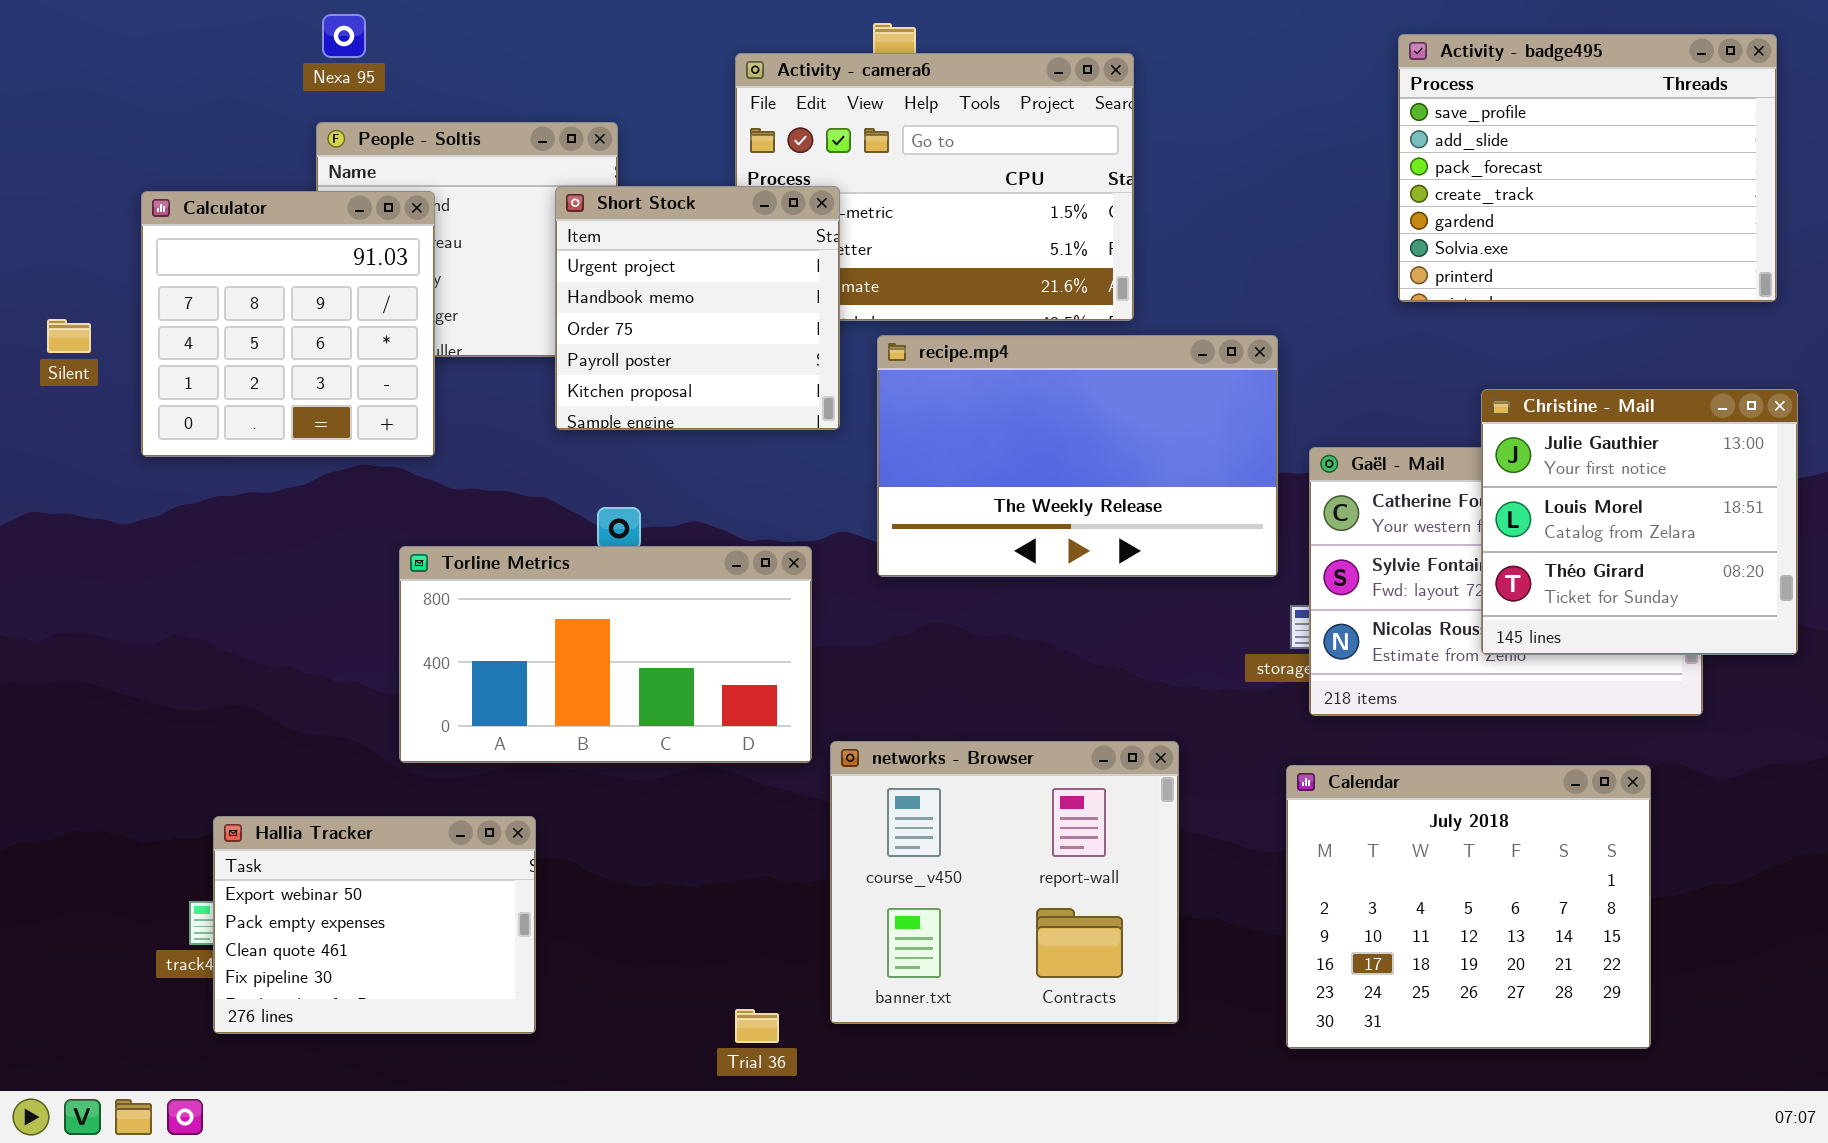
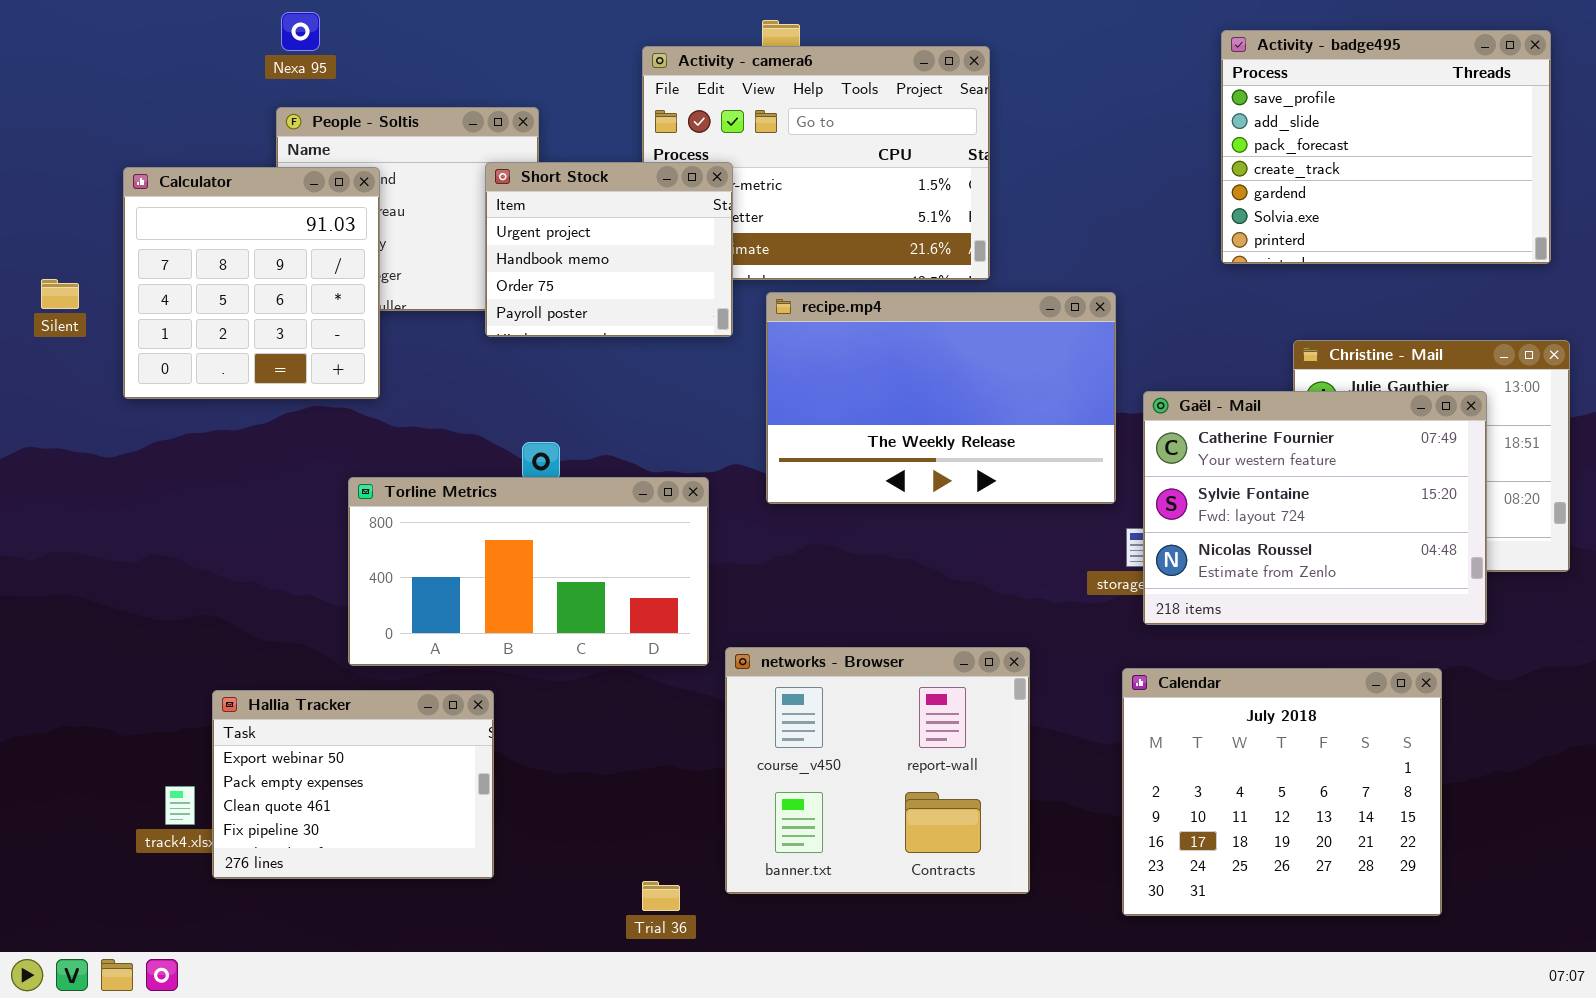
Short Stock: [555,186,840,430] -> [485,162,733,337], resized
Gaël - Mail: [1309,447,1703,716] -> [1143,391,1487,625], raised
Hallia Tracker: [213,816,536,1034] -> [212,690,494,879], moved

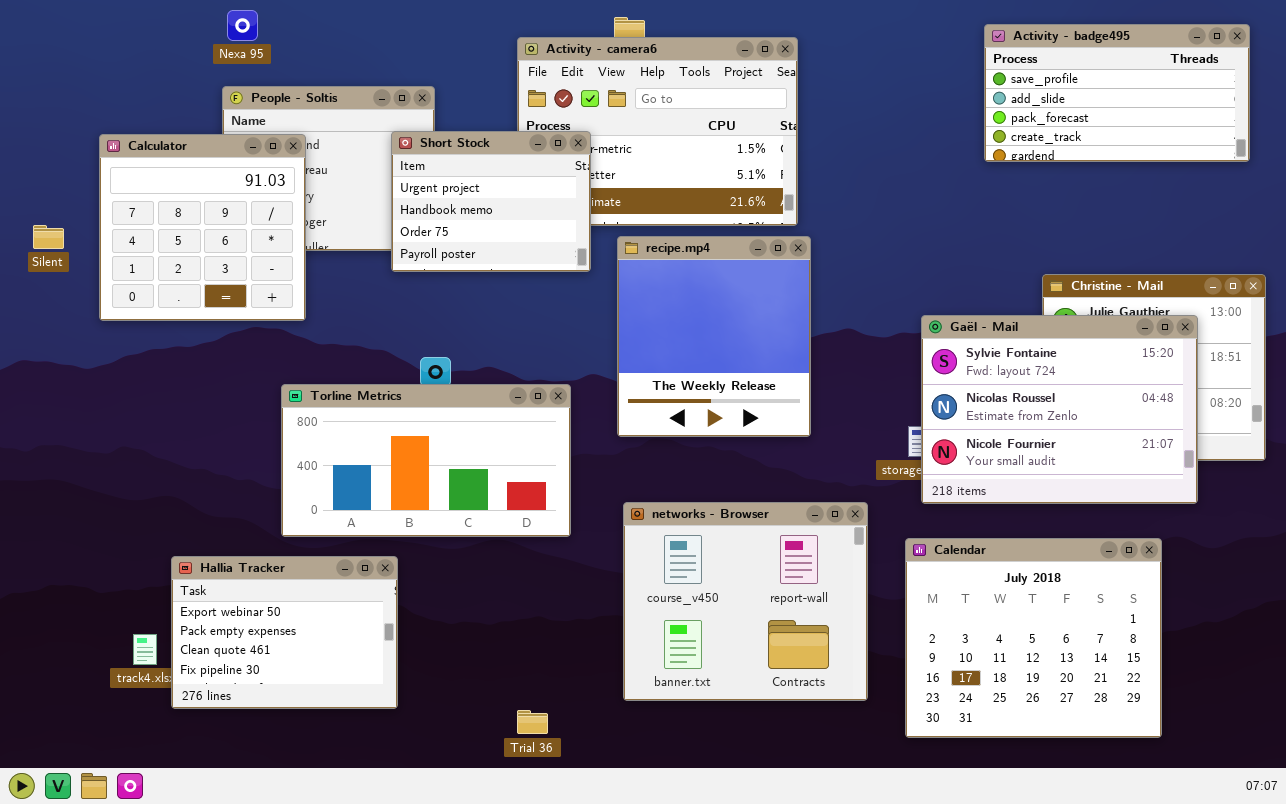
Activity - badge495: [1221,30,1551,264] -> [984,24,1250,162], resized
recipe.mp4: [766,292,1116,504] -> [617,236,811,437], resized
Gaël - Mail: [1143,391,1487,625] -> [921,315,1198,504], scrolled down 1 row
networks - Browser: [725,647,1030,894] -> [623,502,868,701], moved

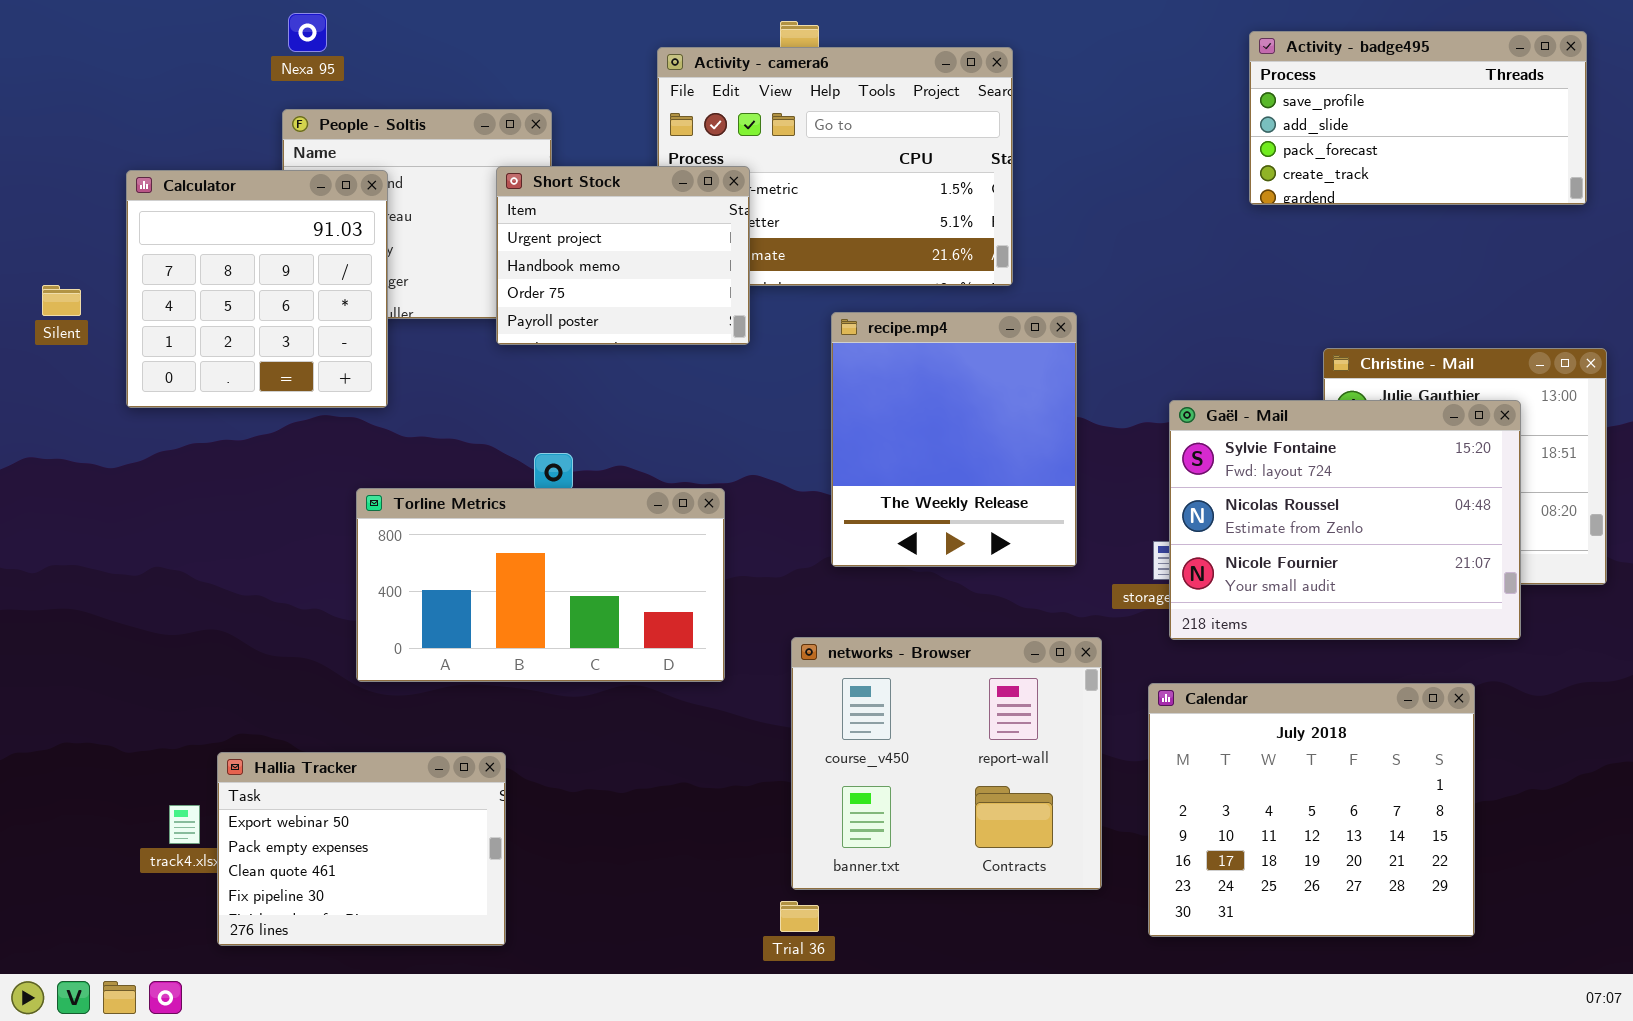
recipe.mp4: [617,236,811,437] -> [831,312,1077,567], moved
Hallia Tracker: [171,556,398,709] -> [217,752,506,946], moved
Trial 36: [517,710,548,734] -> [780,901,819,932], moved

